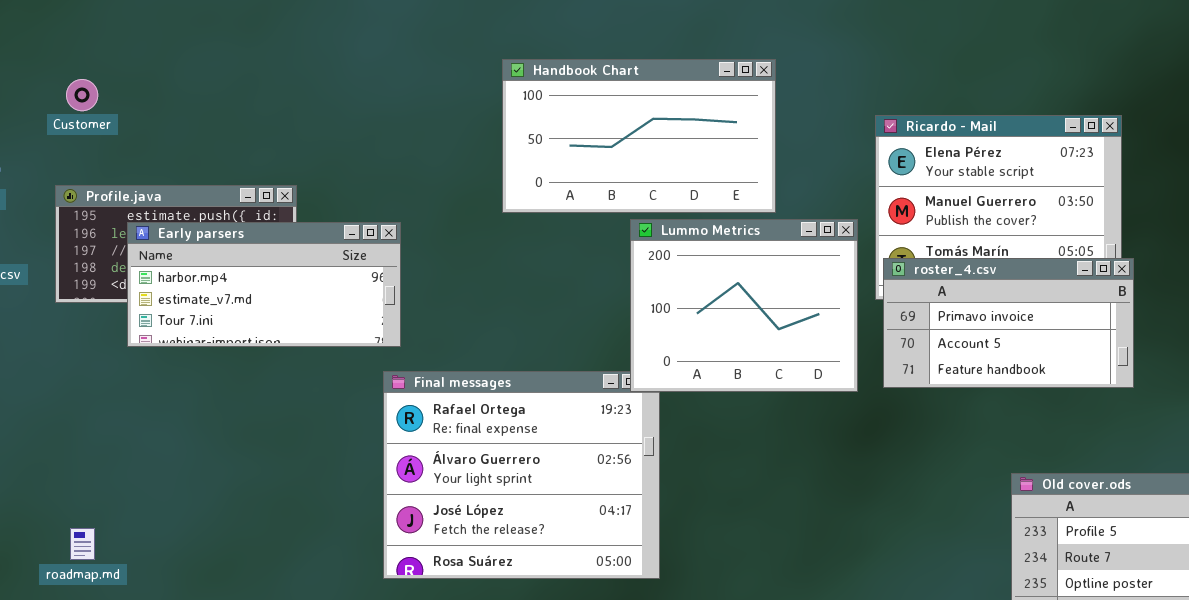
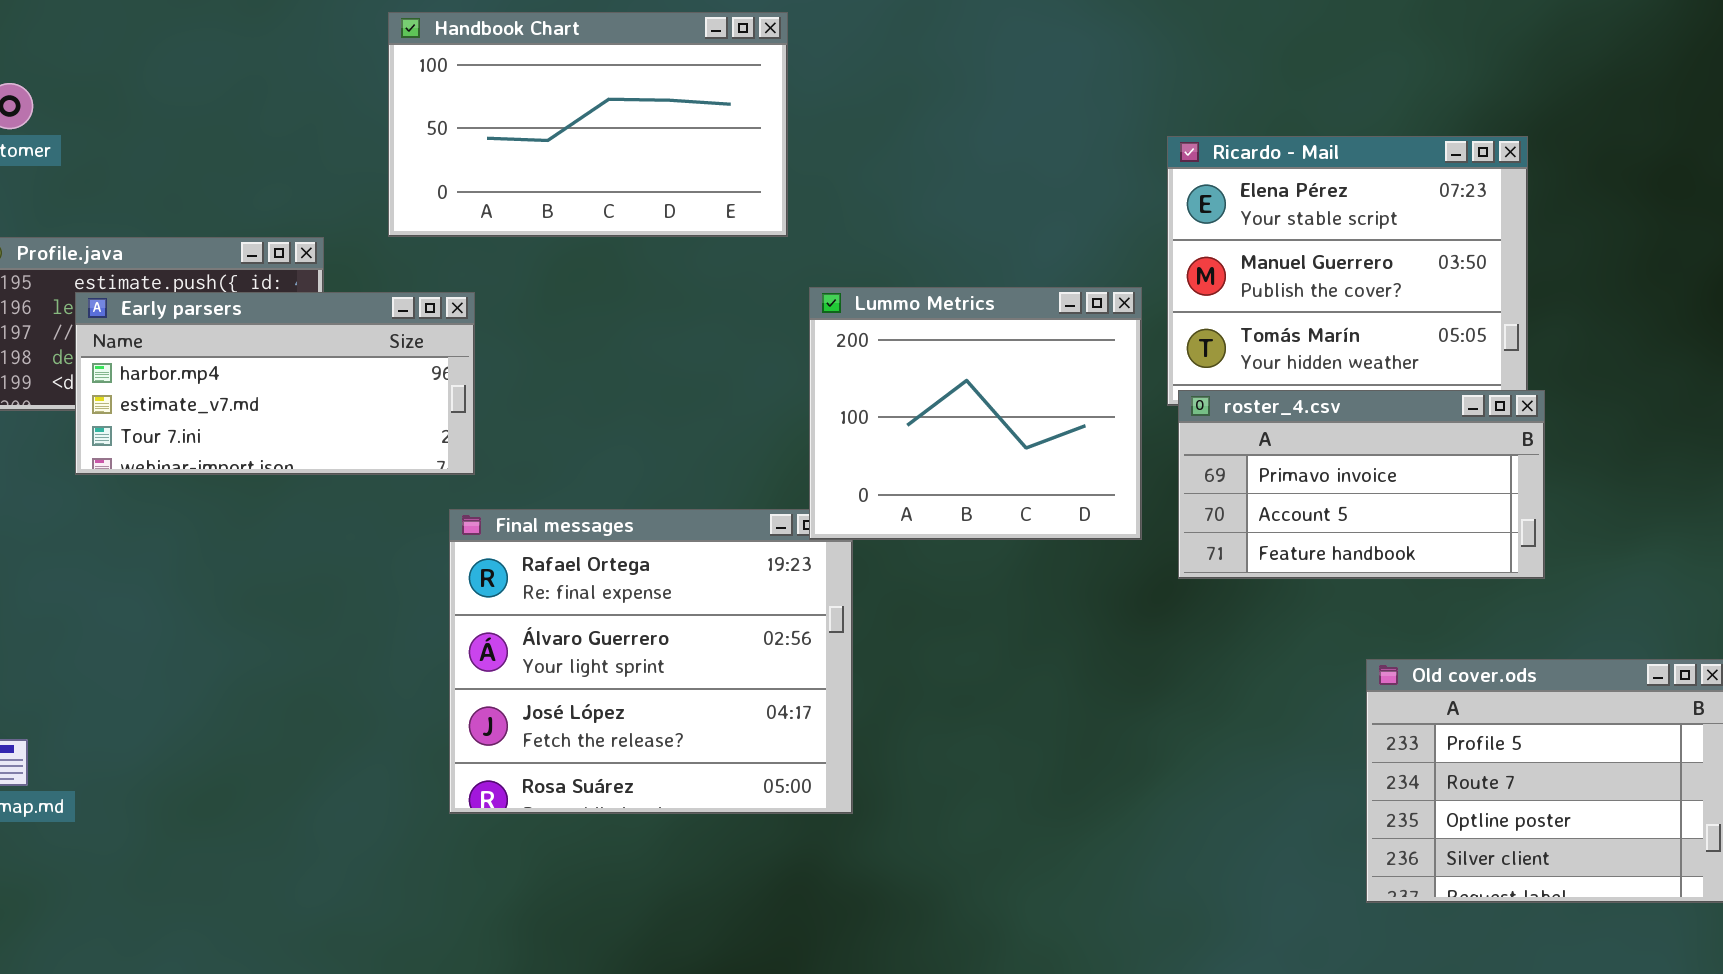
Handbook Chart: [502,59,776,213] -> [388,12,788,237], moved
roster_4.csv: [883,258,1134,388] -> [1178,390,1545,579], moved

